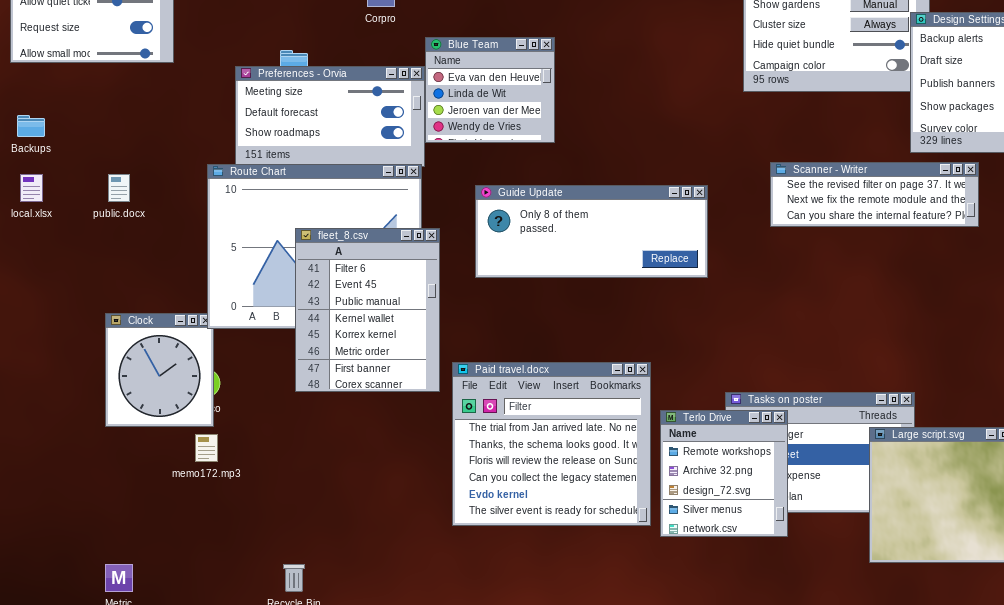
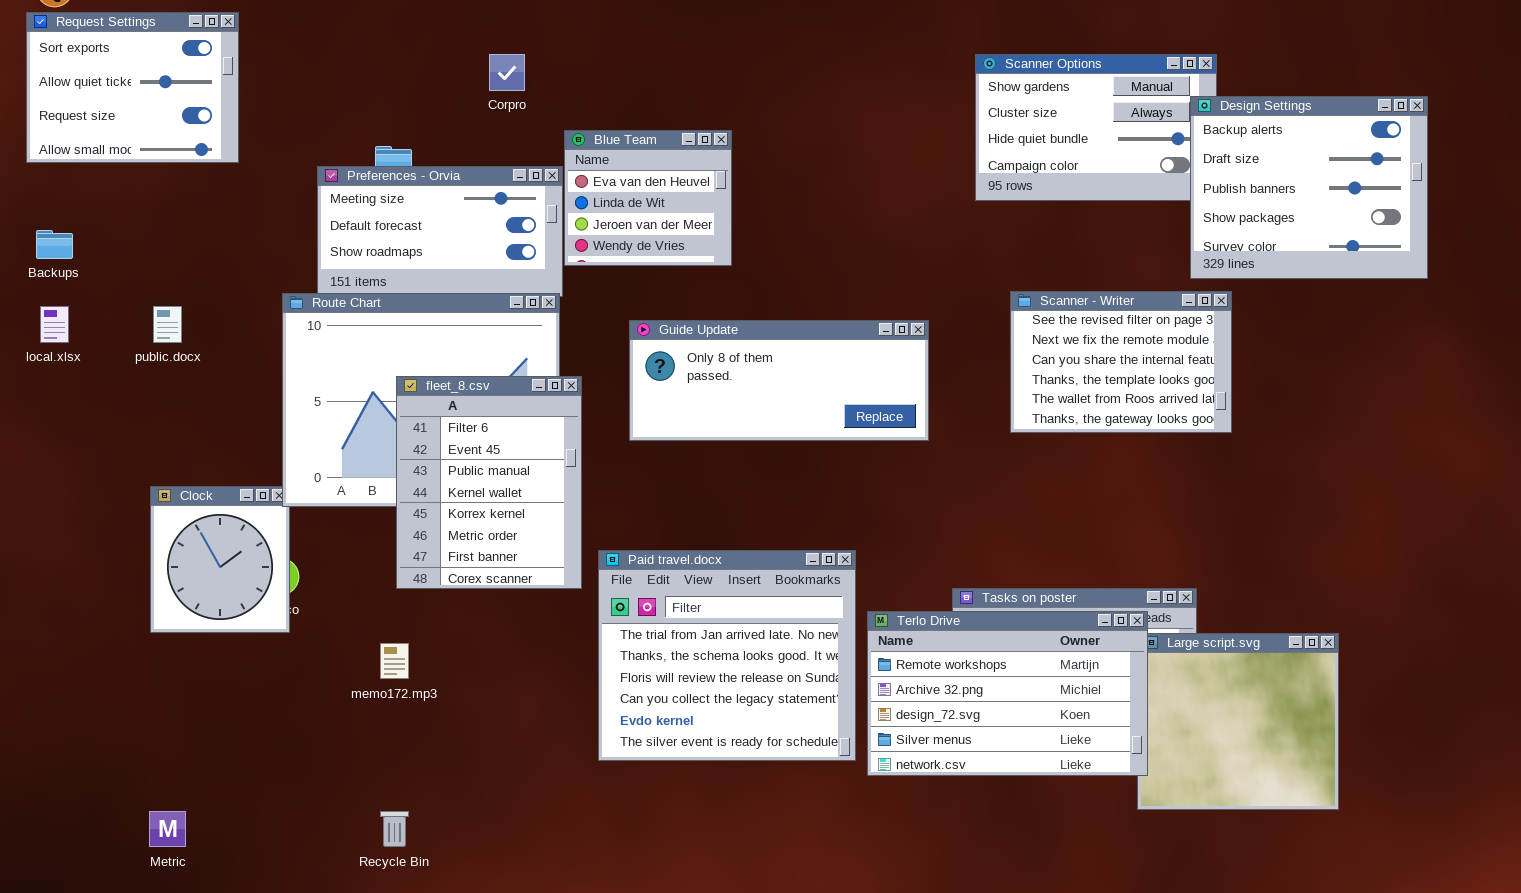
Scanner - Writer: [770,162,979,227] -> [1010,291,1232,433], resized
Terlo Drive: [660,410,788,537] -> [867,611,1148,776], resized
memo172.mp3: [195,434,218,462] -> [380,643,409,679], moved

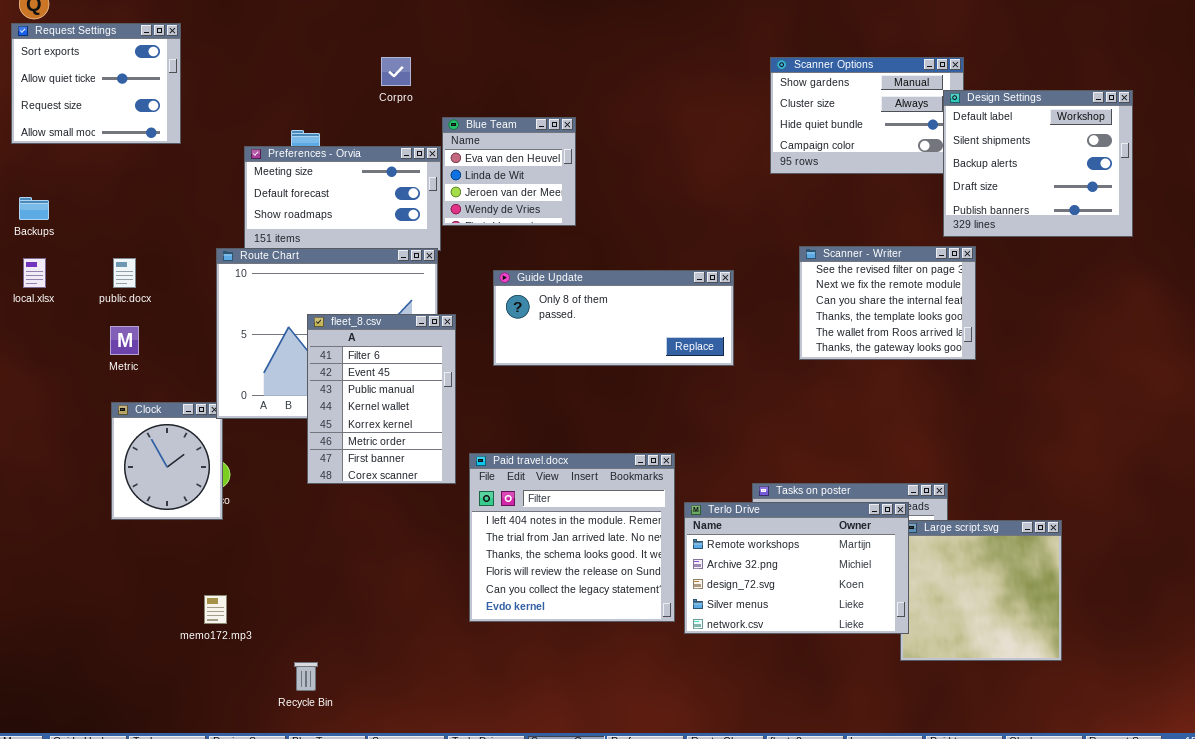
Design Settings: [1190,96,1428,279] -> [943,90,1133,237], scrolled up 2 rows
Paid travel.docx: [598,550,856,761] -> [469,453,675,622], scrolled up 1 row
memo172.mp3: [380,643,409,679] -> [204,595,227,624], moved
Metric: [149,811,186,847] -> [110,326,139,355], moved

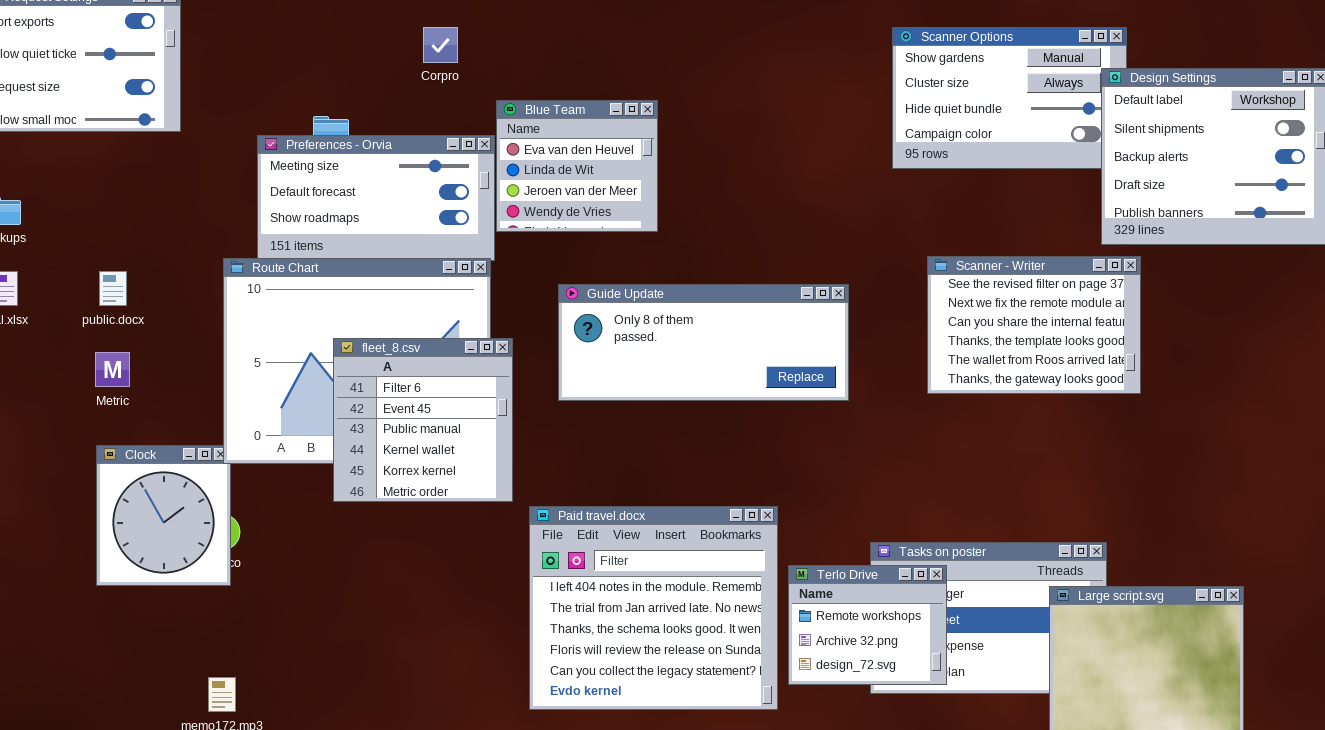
fleet_8.csv: [307,314,456,484] -> [333,338,513,502], resized
Terlo Drive: [684,502,909,634] -> [788,565,947,685], resized

